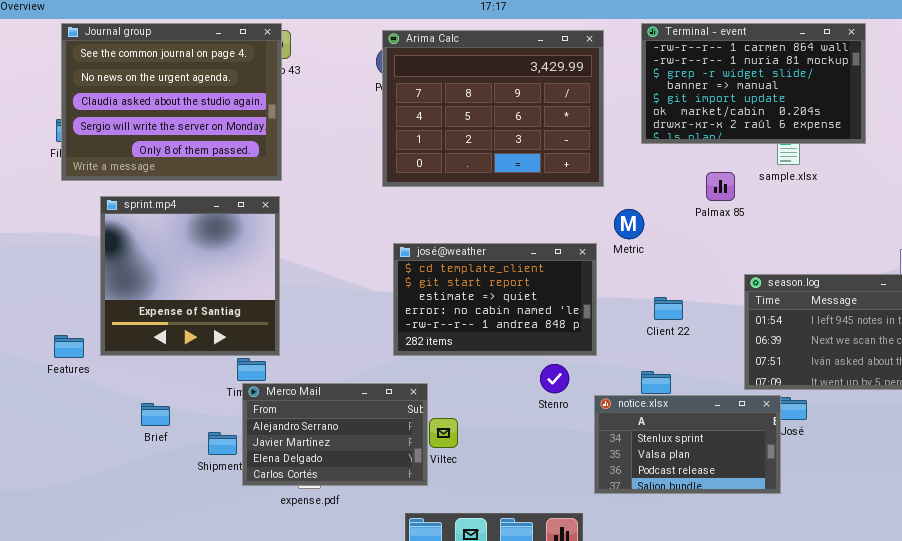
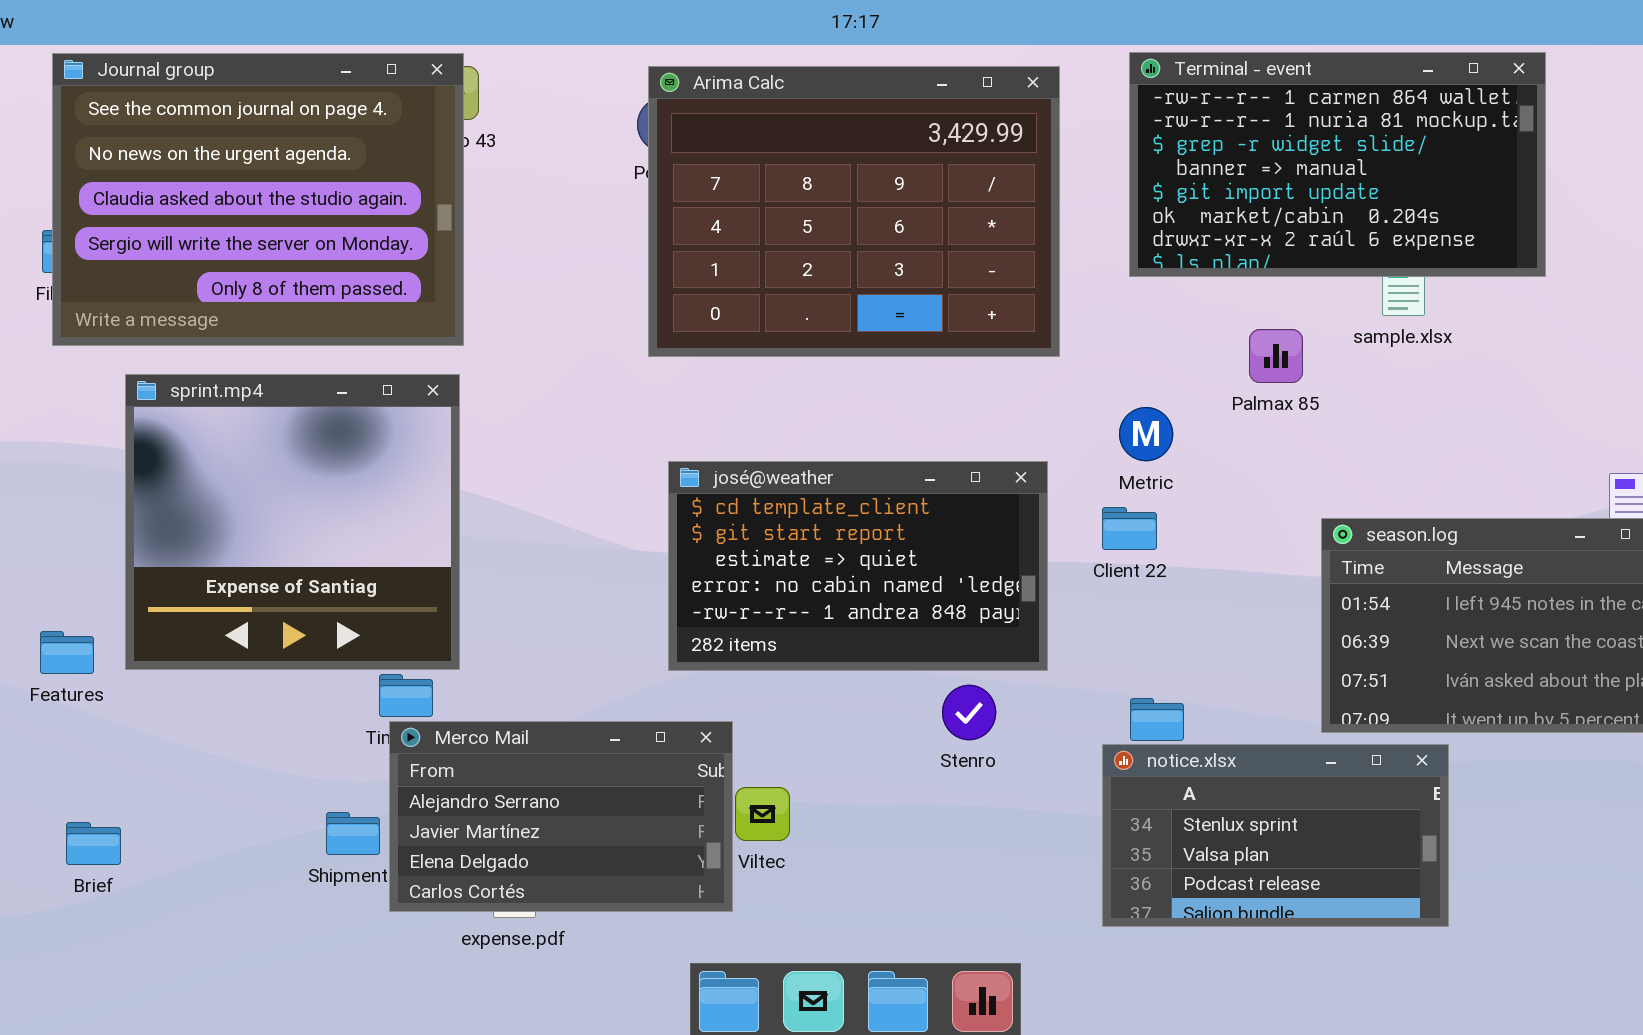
Metric: [614,209,644,239] -> [1119,407,1173,461], moved
Client 22: [654,297,683,320] -> [1102,507,1157,550], moved
notice.xlsx: [594,395,781,494] -> [1102,744,1449,927], moved
Brief: [141,403,170,426] -> [66,822,121,865], moved

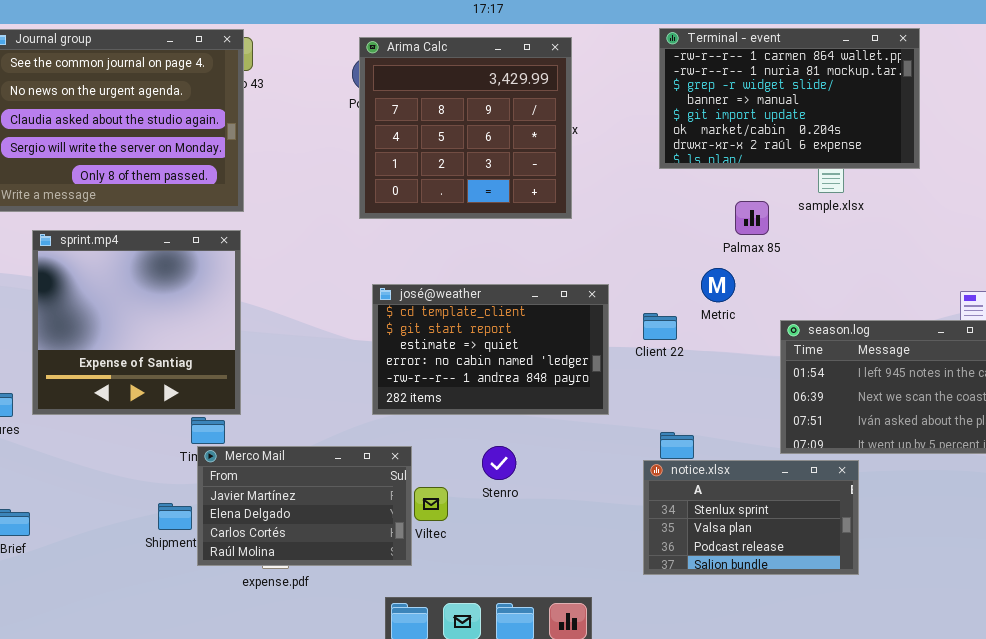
Arima Calc: [648,66,1060,357] -> [359,37,572,219], resized
Metric: [1119,407,1173,461] -> [701,268,735,302], moved
Stenro: [942,685,996,740] -> [482,446,516,480], moved
Merco Mail: [389,721,733,912] -> [197,446,412,566], scrolled down 1 row

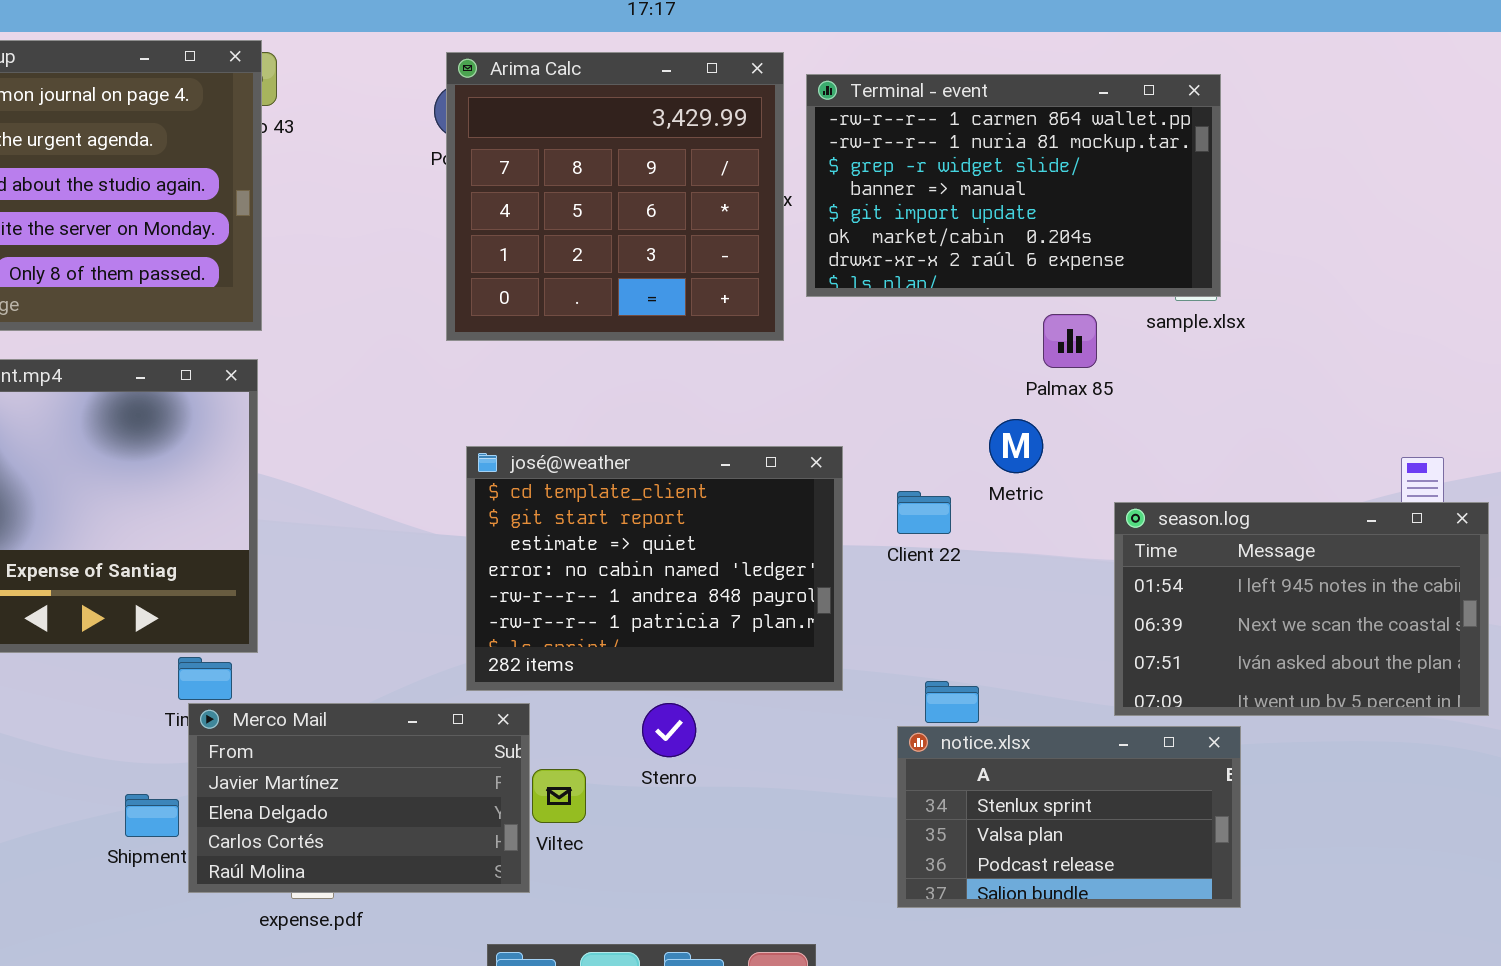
Terminal - event: [659,28,920,169] -> [806,74,1221,297], moved
josé@weather: [372,284,609,415] -> [466,446,843,691], resized

